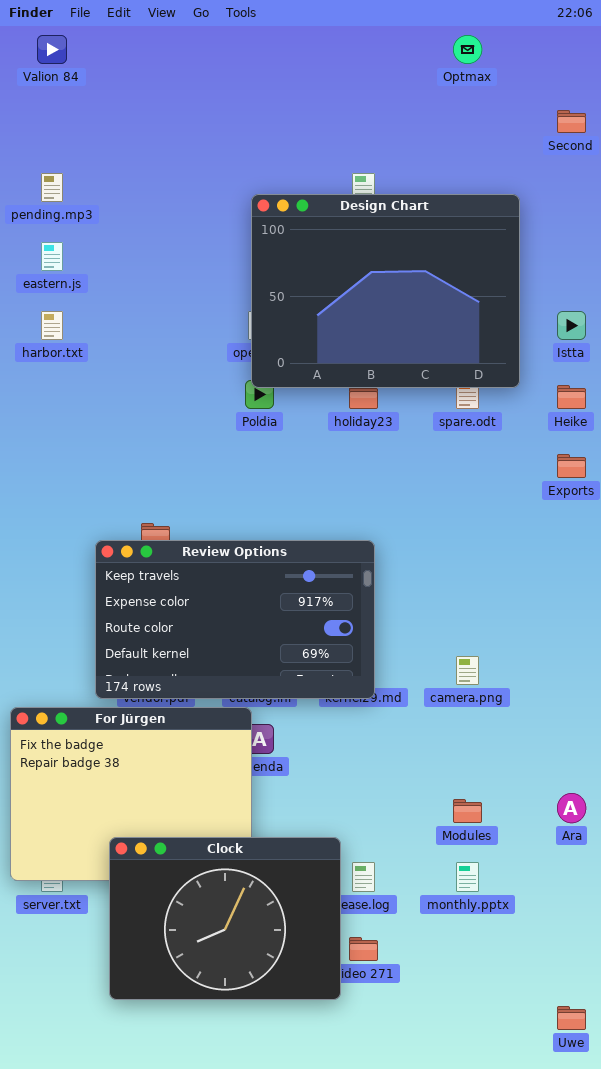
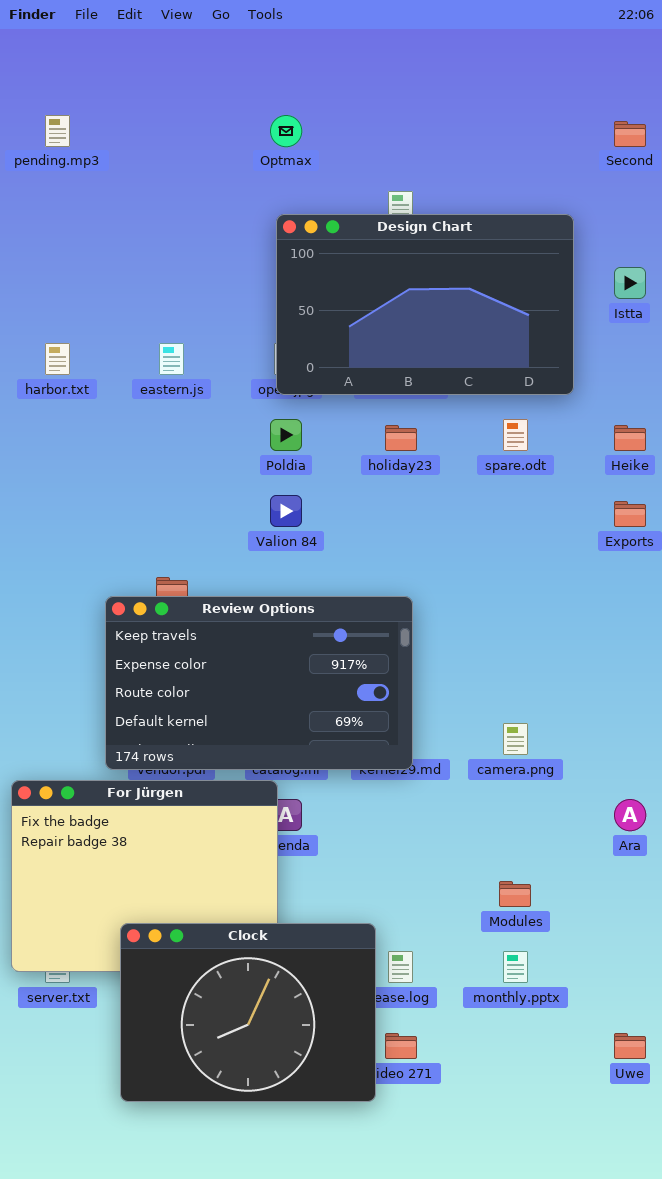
Valion 84: [37,35,67,64] -> [270,495,302,527], moved
Optmax: [453,35,482,64] -> [270,115,302,147], moved
pending.mp3: [41,173,63,202] -> [45,115,70,147], moved
Design Chart: [251,194,520,388] -> [276,214,574,395], resized
eastern.js: [41,242,63,271] -> [159,343,184,375], moved
Istta: [557,311,586,340] -> [614,267,646,299], moved
Ara: [557,793,586,823] -> [614,799,646,831], moved
Uwe: [557,1006,586,1030] -> [614,1033,646,1059], moved

